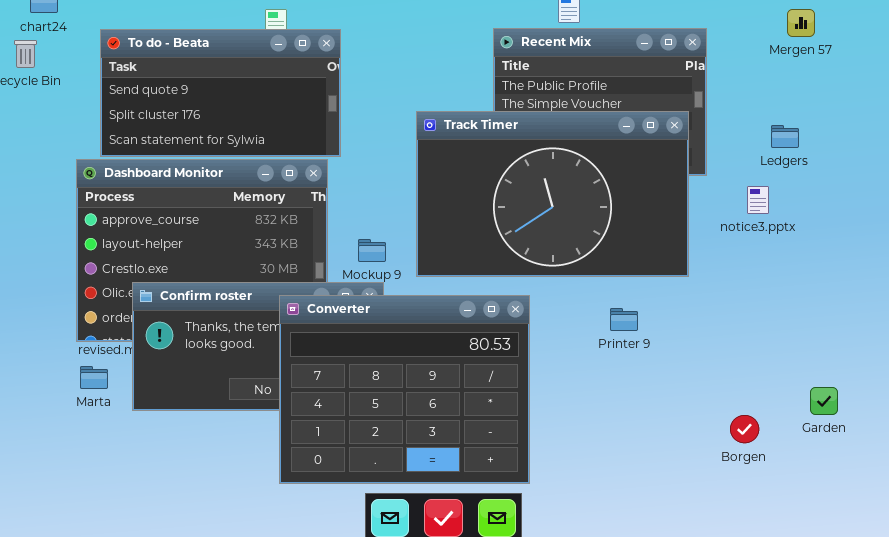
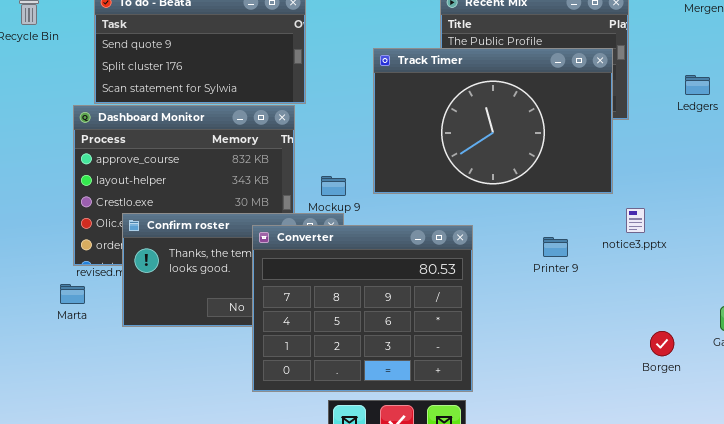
Track Timer: [416,111,689,277] -> [373,48,613,194], moved
notice3.pptx: [747,186,769,214] -> [626,208,645,233], moved
Marta: [80,366,108,389] -> [60,284,85,304], moved

